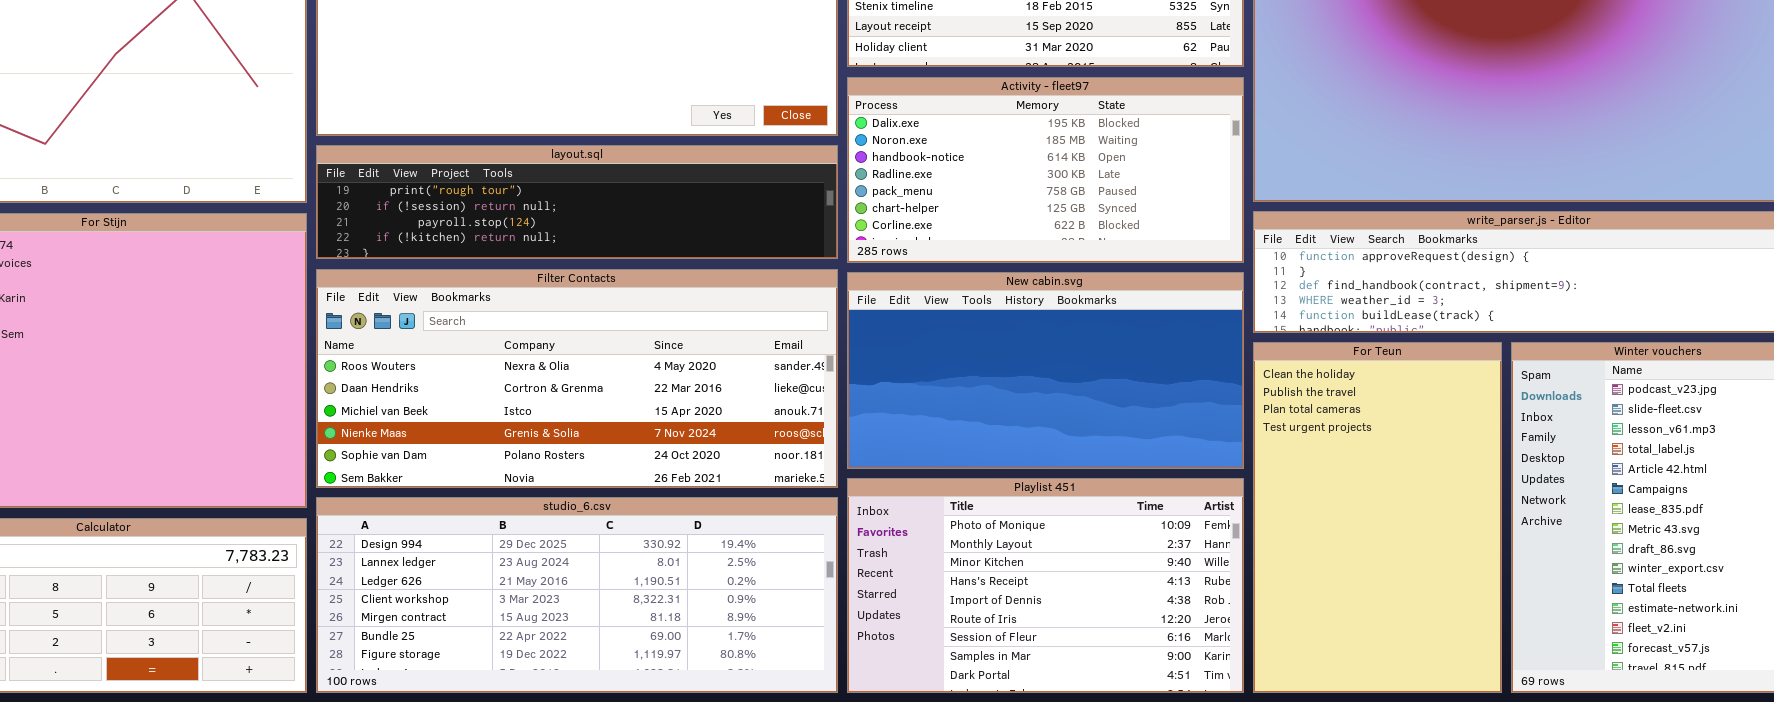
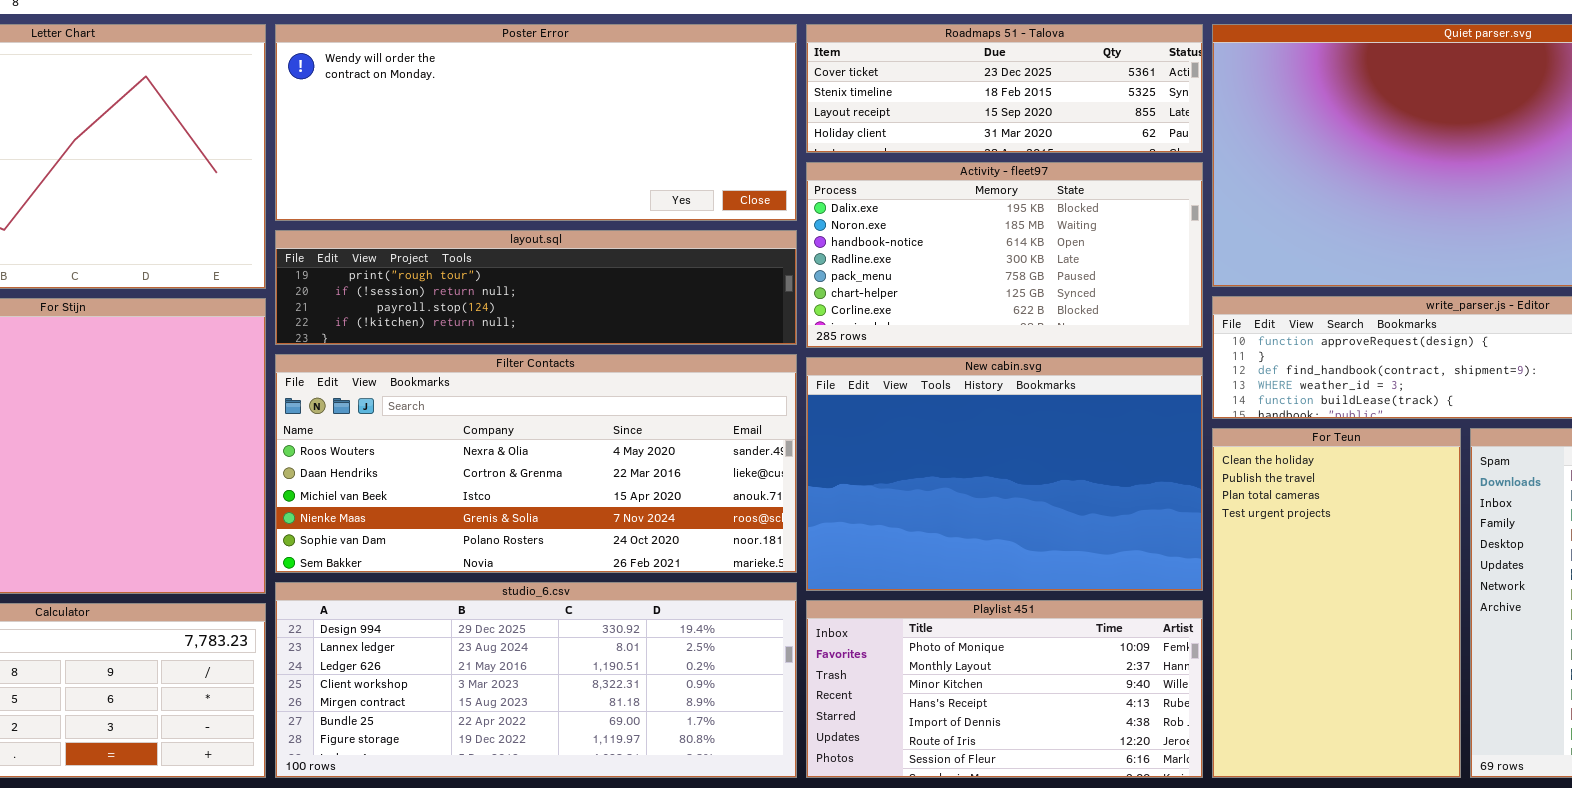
New cabin.svg: [847,272,1244,469] -> [806,357,1203,591], resized
Playlist 451: [847,478,1244,693] -> [806,600,1203,778], resized

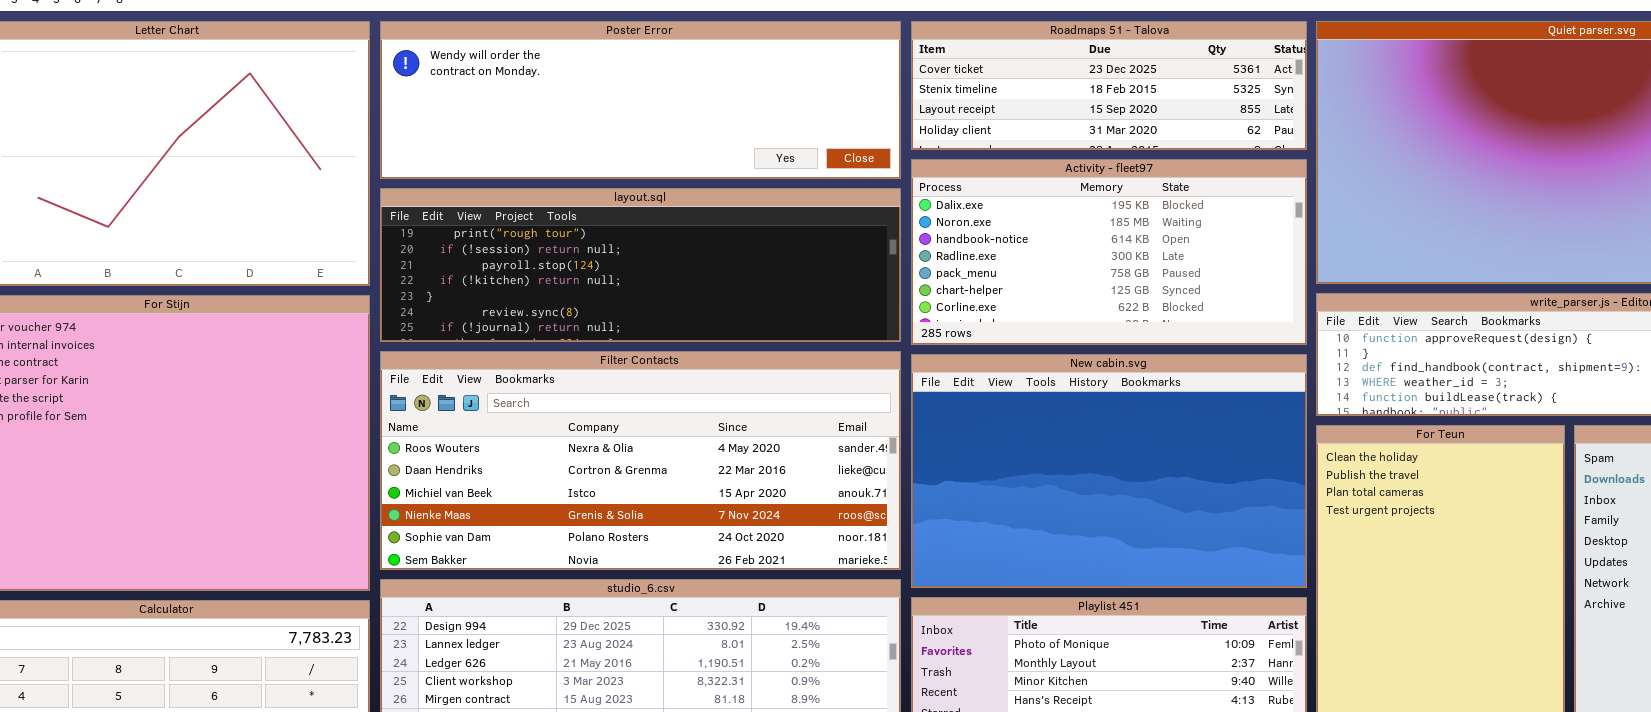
Poster Error: [275,24,797,221] -> [380,21,901,179], resized
layout.sql: [275,230,797,345] -> [380,188,901,342], resized

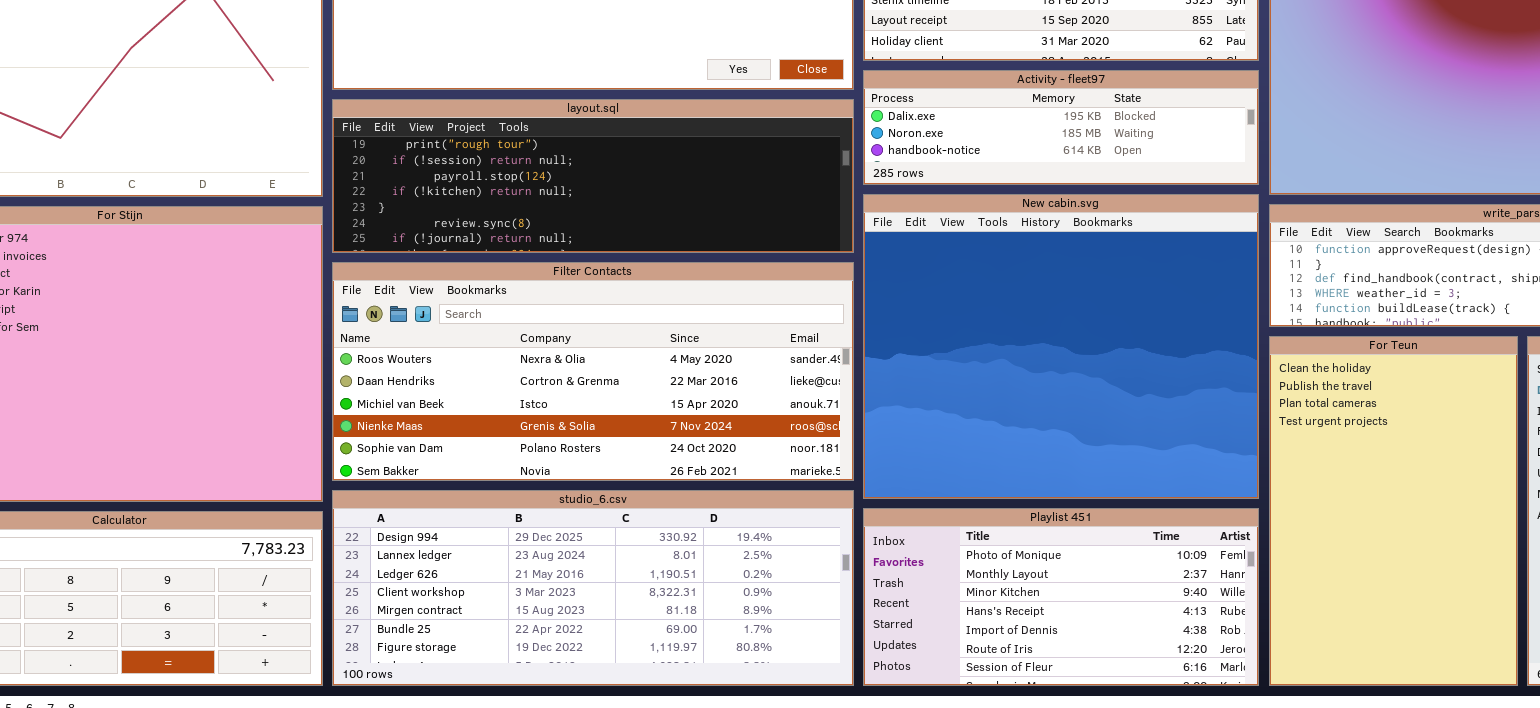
Activity - fleet97: [911,159,1307,345] -> [863,70,1259,185], resized
New cabin.svg: [911,354,1307,588] -> [863,194,1259,499], resized

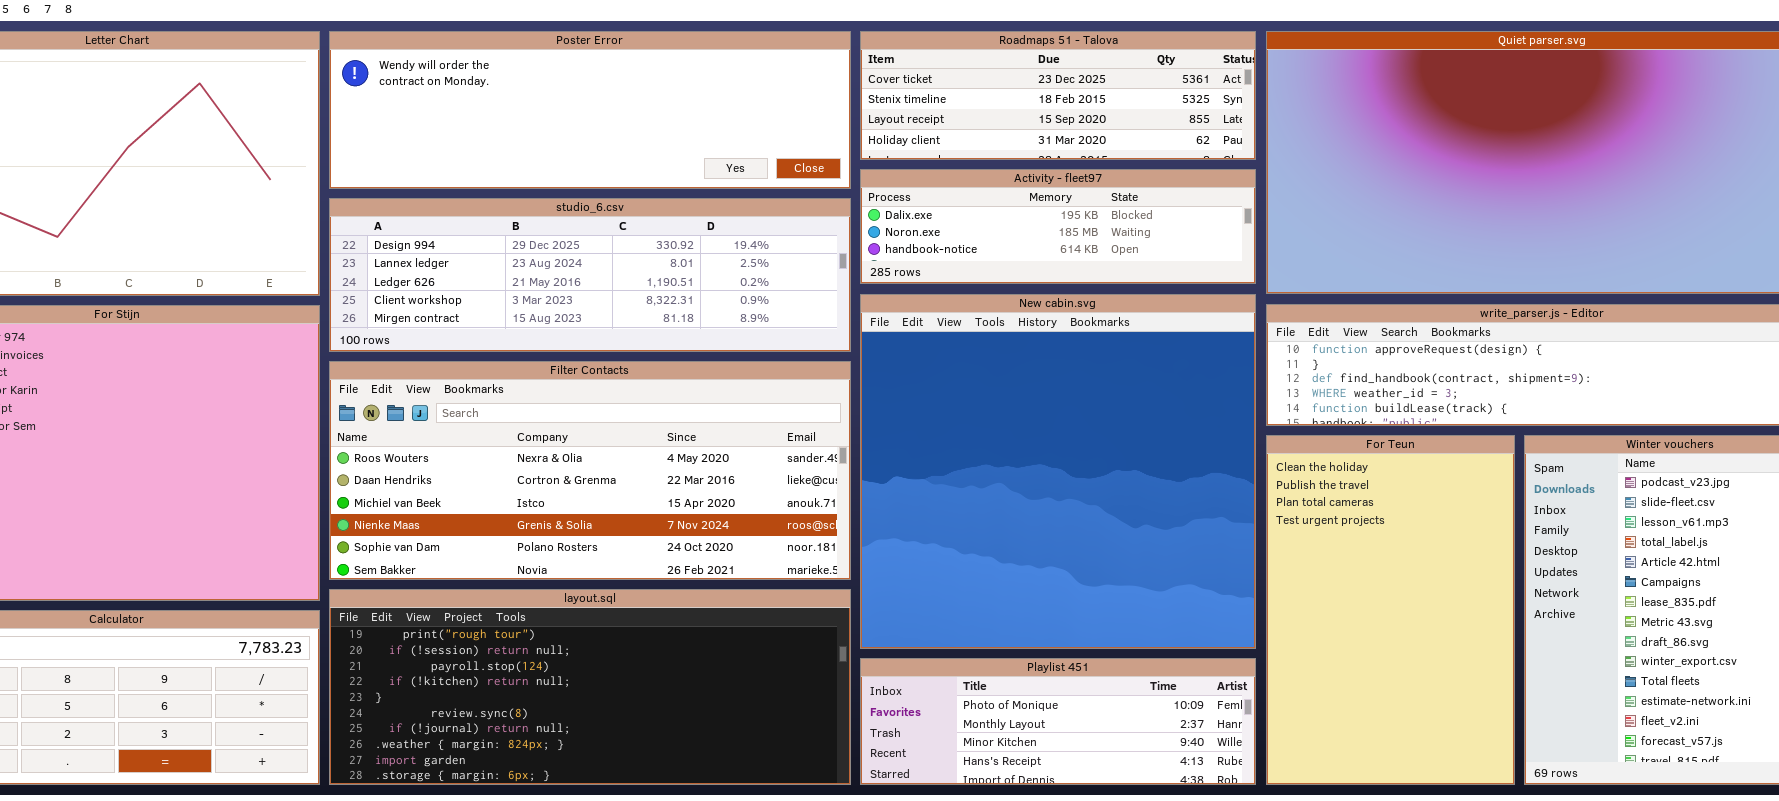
layout.sql: [332,99,854,253] -> [329,589,851,785], moved, resized
New cabin.svg: [863,194,1259,499] -> [860,294,1256,649], resized
studio_6.csv: [332,490,854,686] -> [329,198,851,352], moved, resized
Playlist 451: [863,508,1259,686] -> [860,658,1256,785], resized

